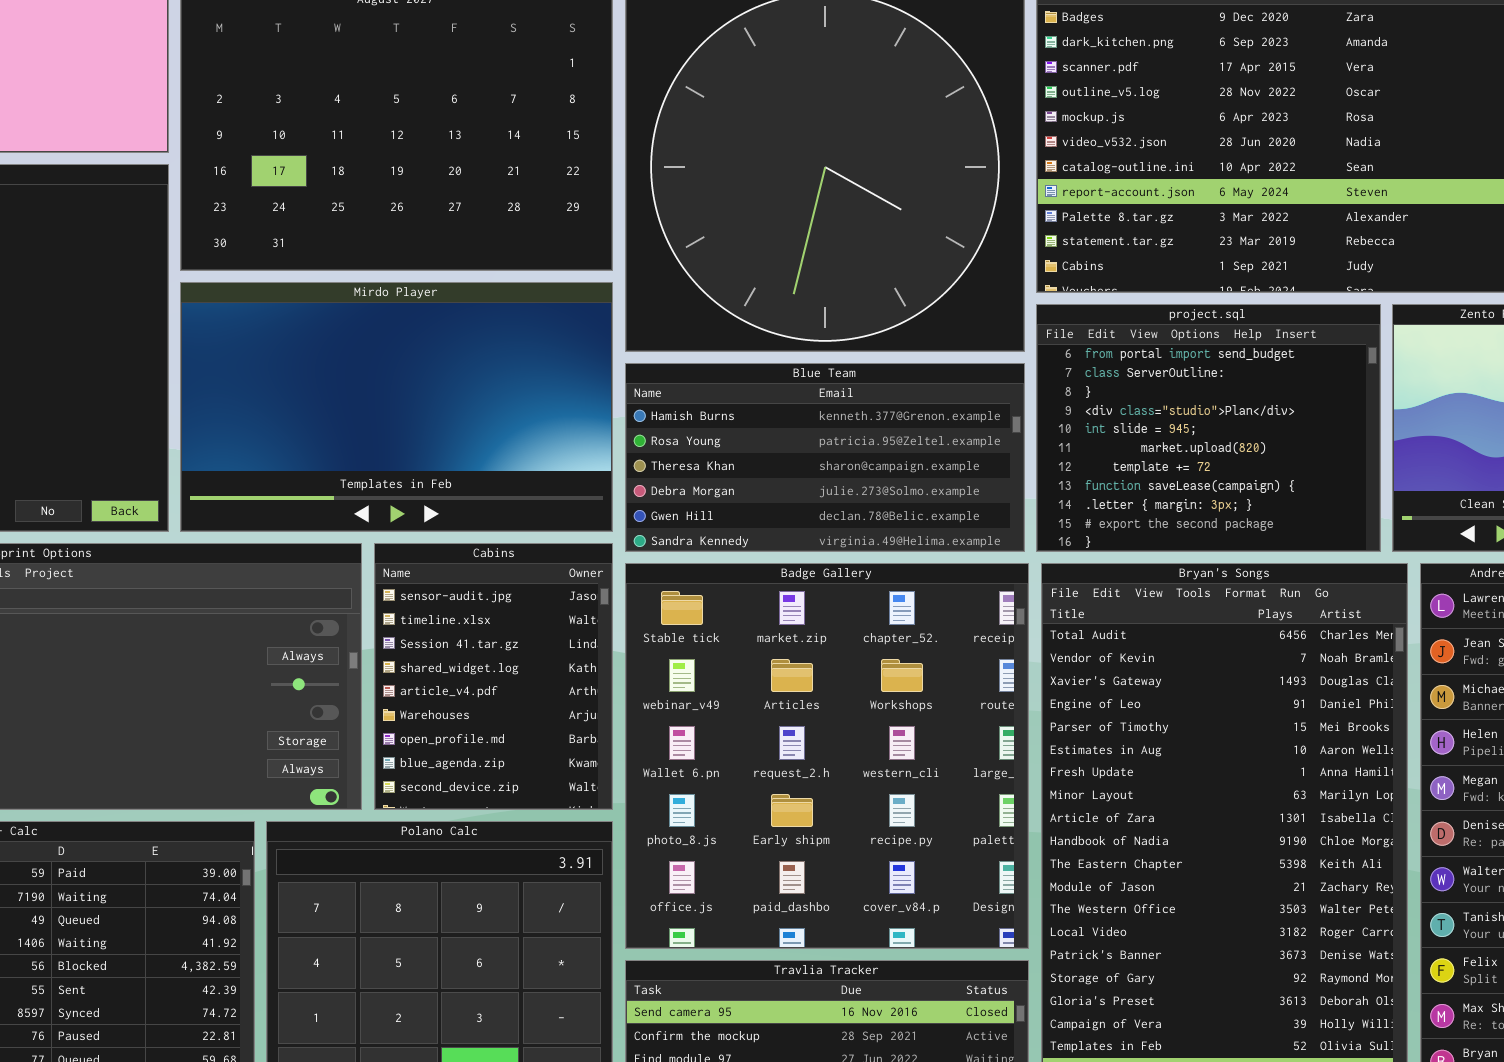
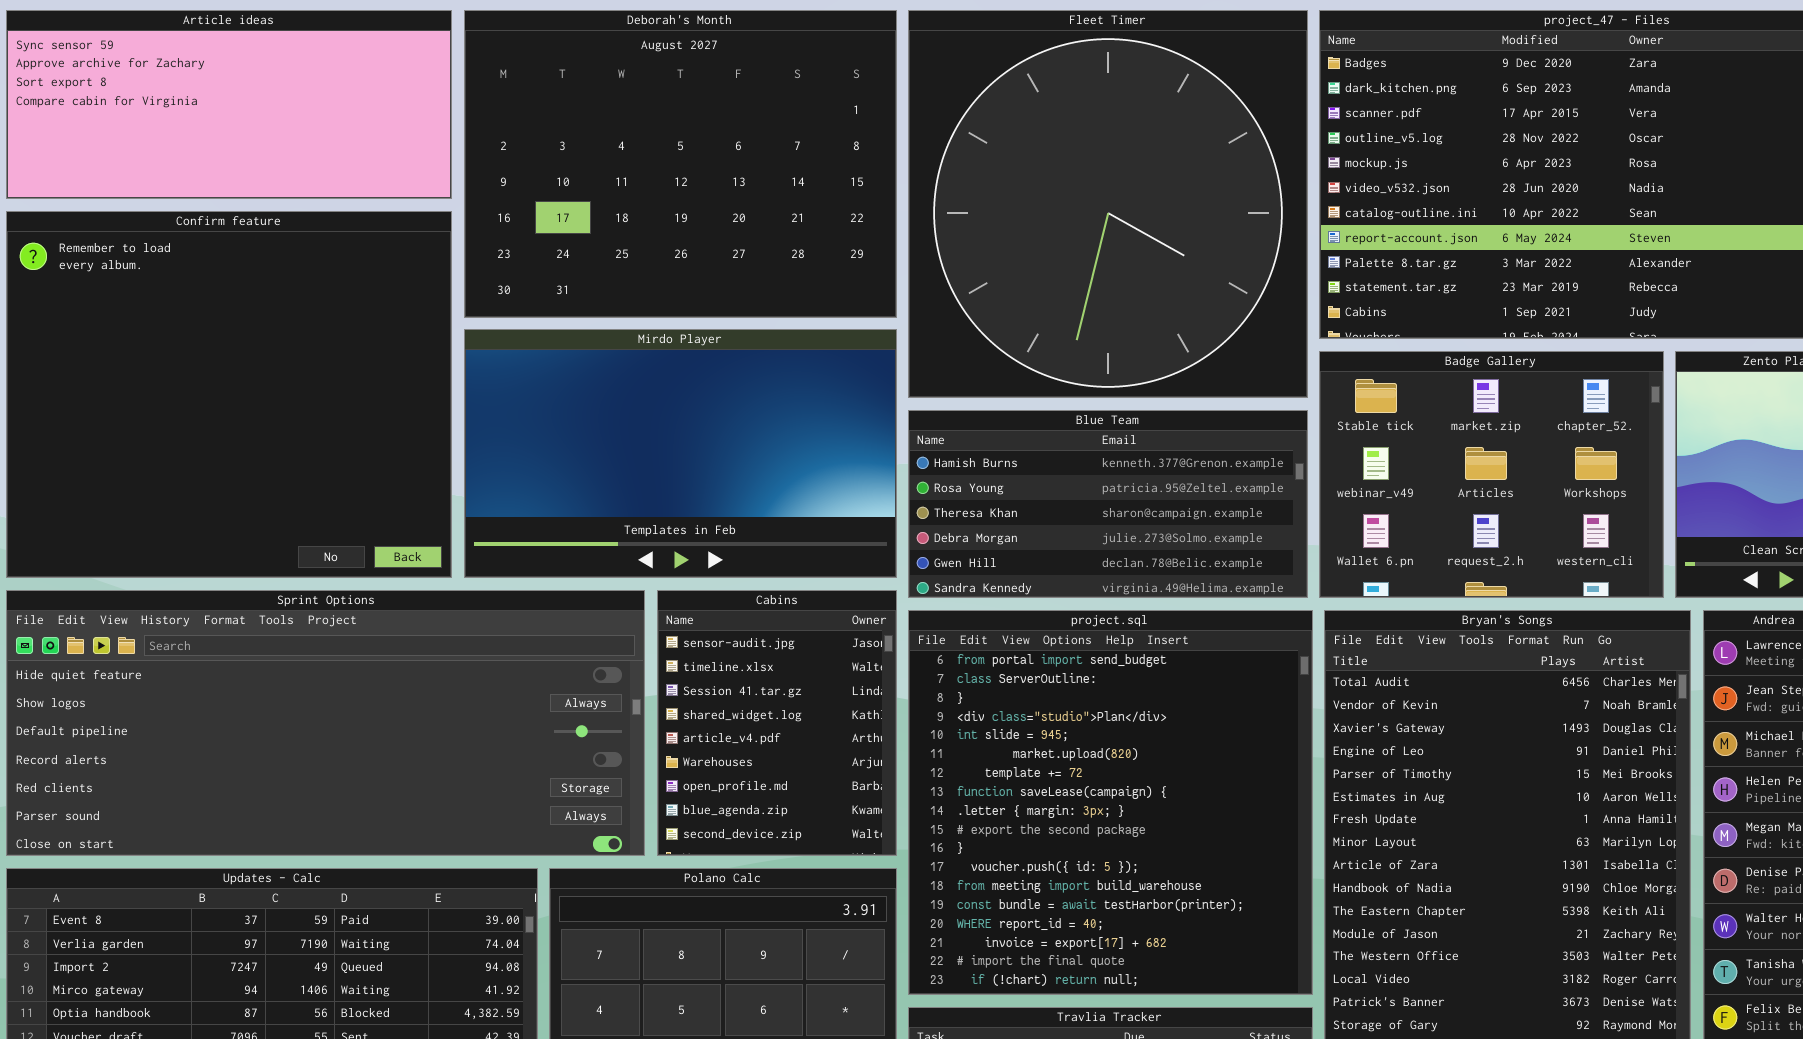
project.sql: [1036,304,1381,552] -> [908,610,1313,995], moved, resized
Badge Gallery: [625,563,1029,949] -> [1319,351,1664,598], moved, resized

